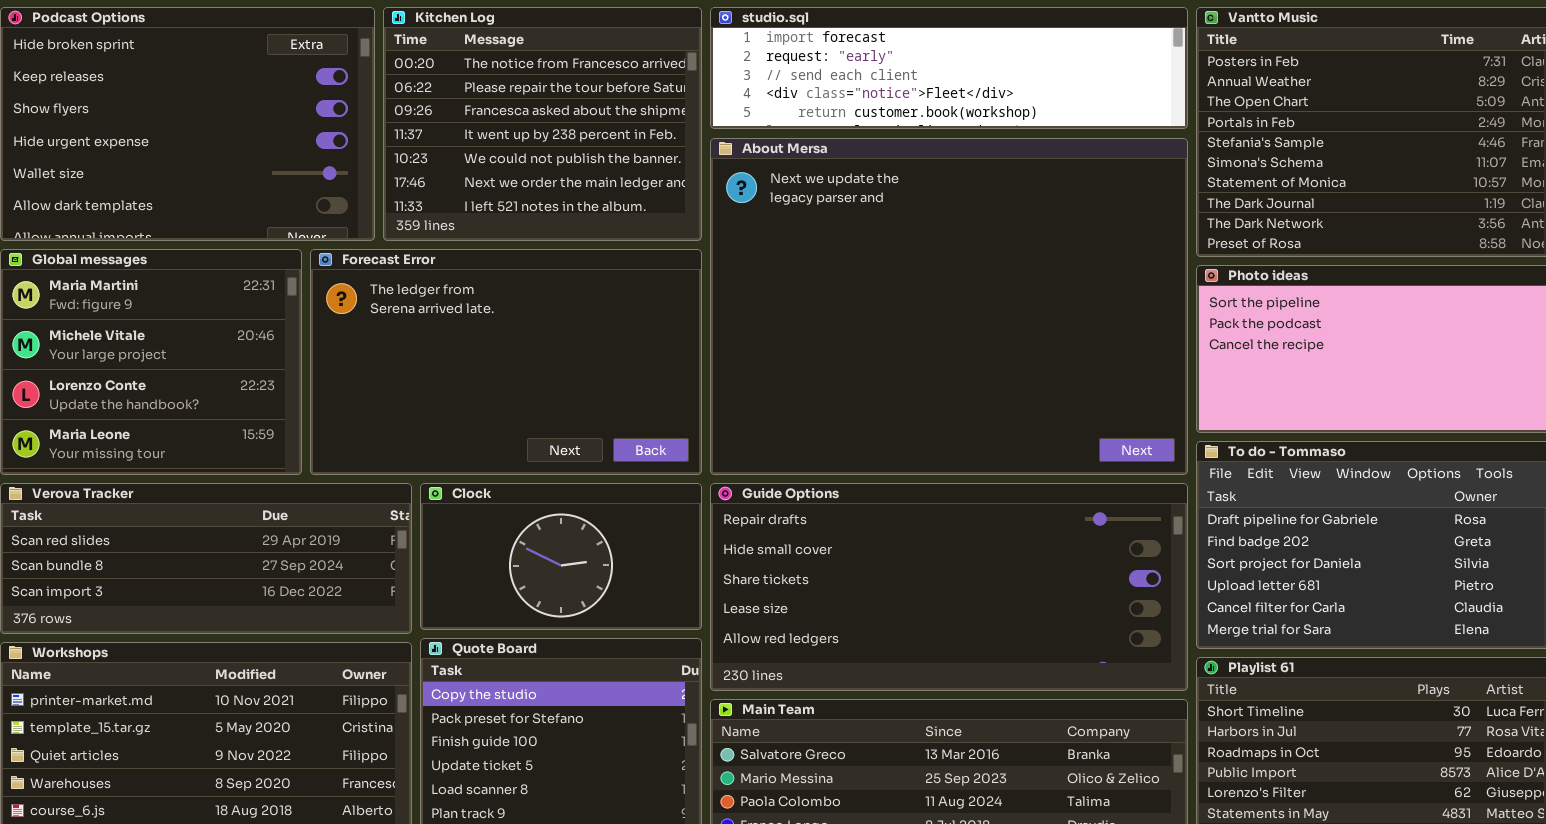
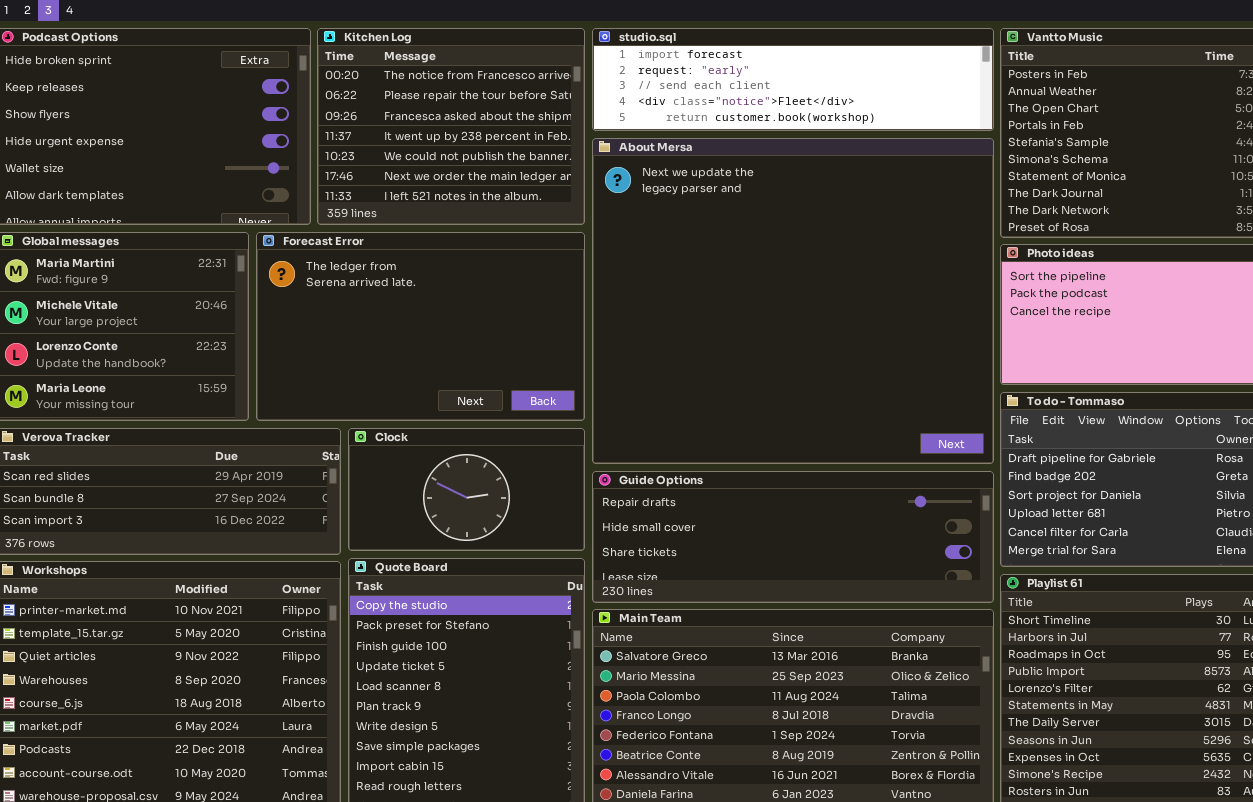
About Mersa: [710,138,1188,475] -> [592,138,994,464], resized
Guide Options: [710,483,1188,691] -> [592,471,994,603], resized

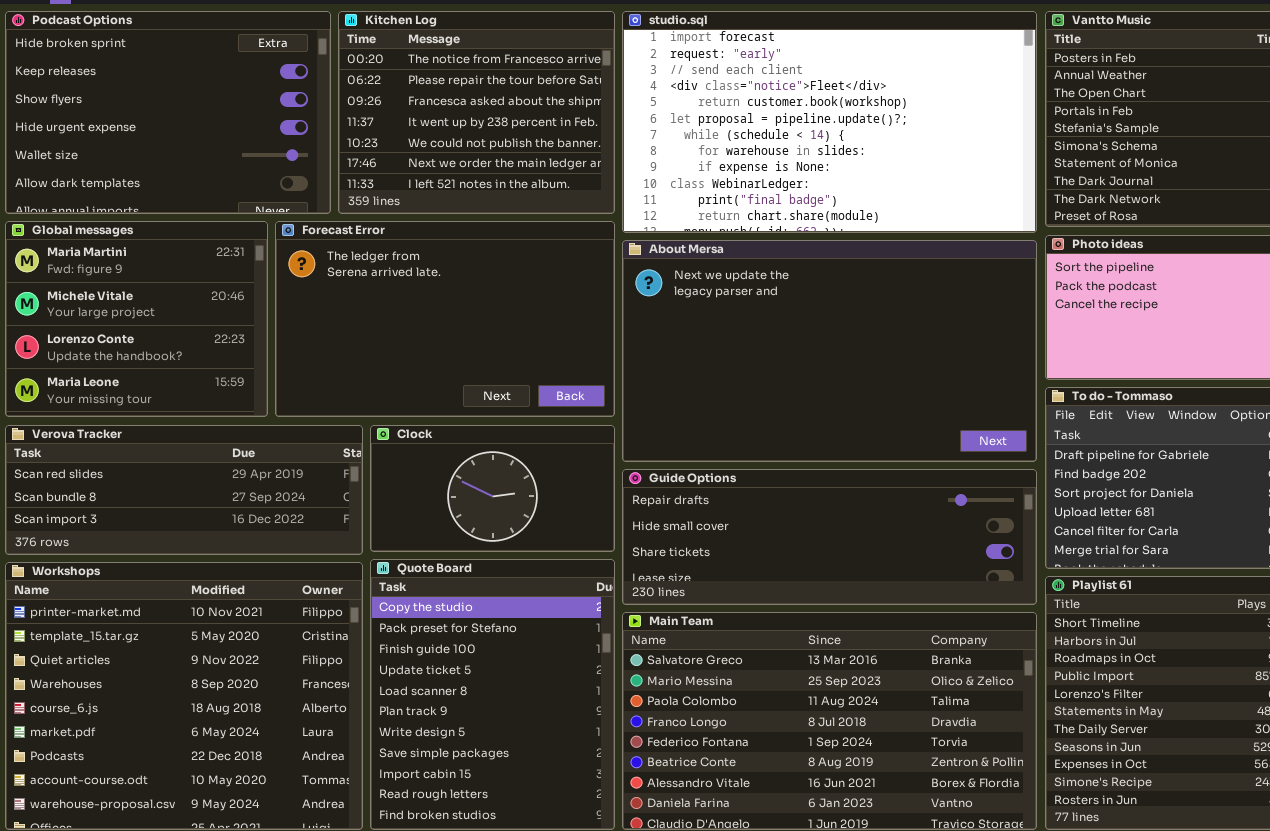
studio.sql: [592,28,994,131] -> [622,11,1037,233], resized
About Mersa: [592,138,994,464] -> [622,240,1037,462], resized

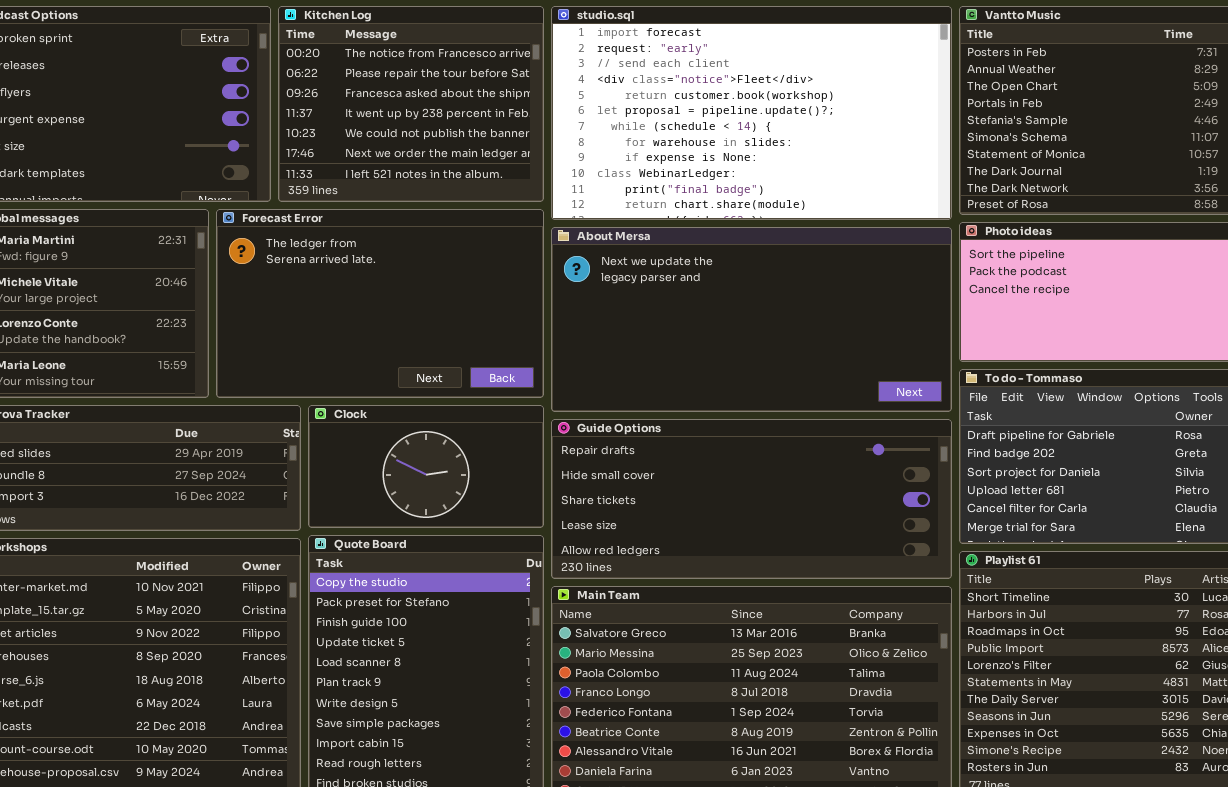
About Mersa: [622,240,1037,462] -> [551,227,952,412], resized
Guide Options: [622,469,1037,605] -> [551,419,952,579], resized

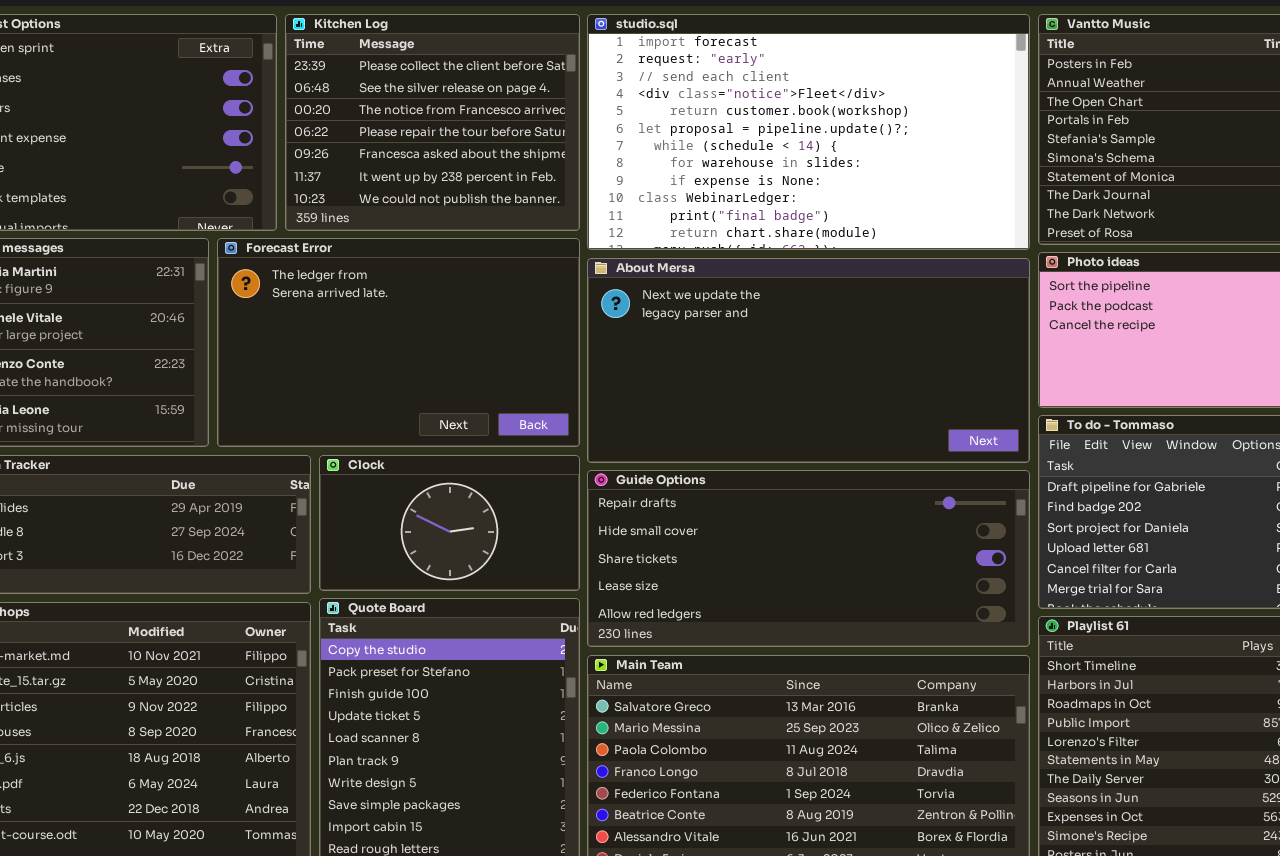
Kitchen Log: [278,6,544,202] -> [285,14,580,231], scrolled up 2 rows

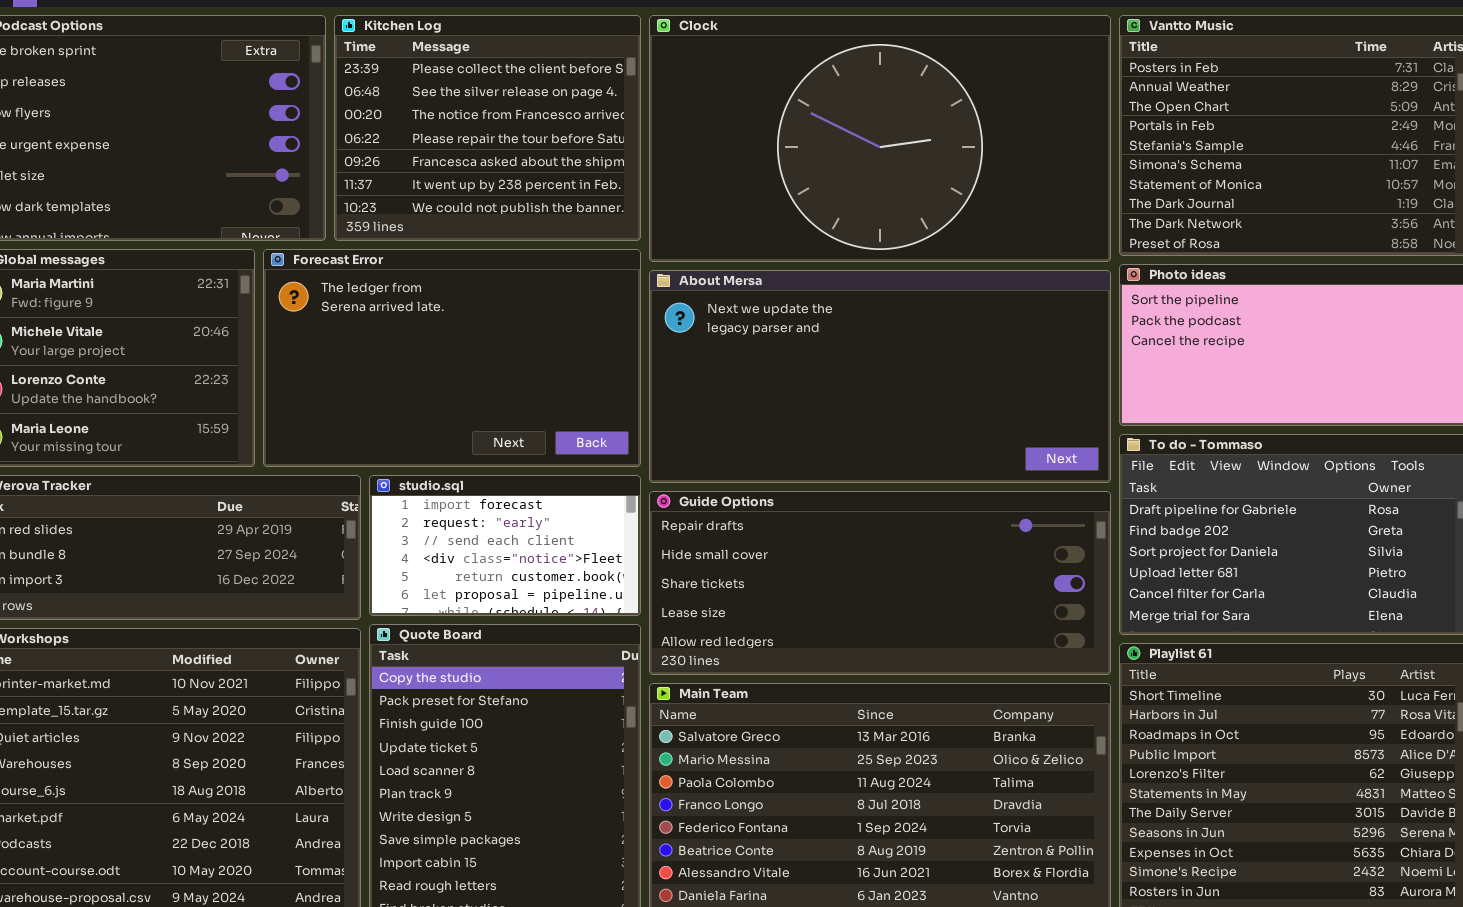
studio.sql: [587,14,1030,250] -> [369,475,641,616], moved, resized
Clock: [319,455,580,591] -> [649,15,1111,262], moved, resized

